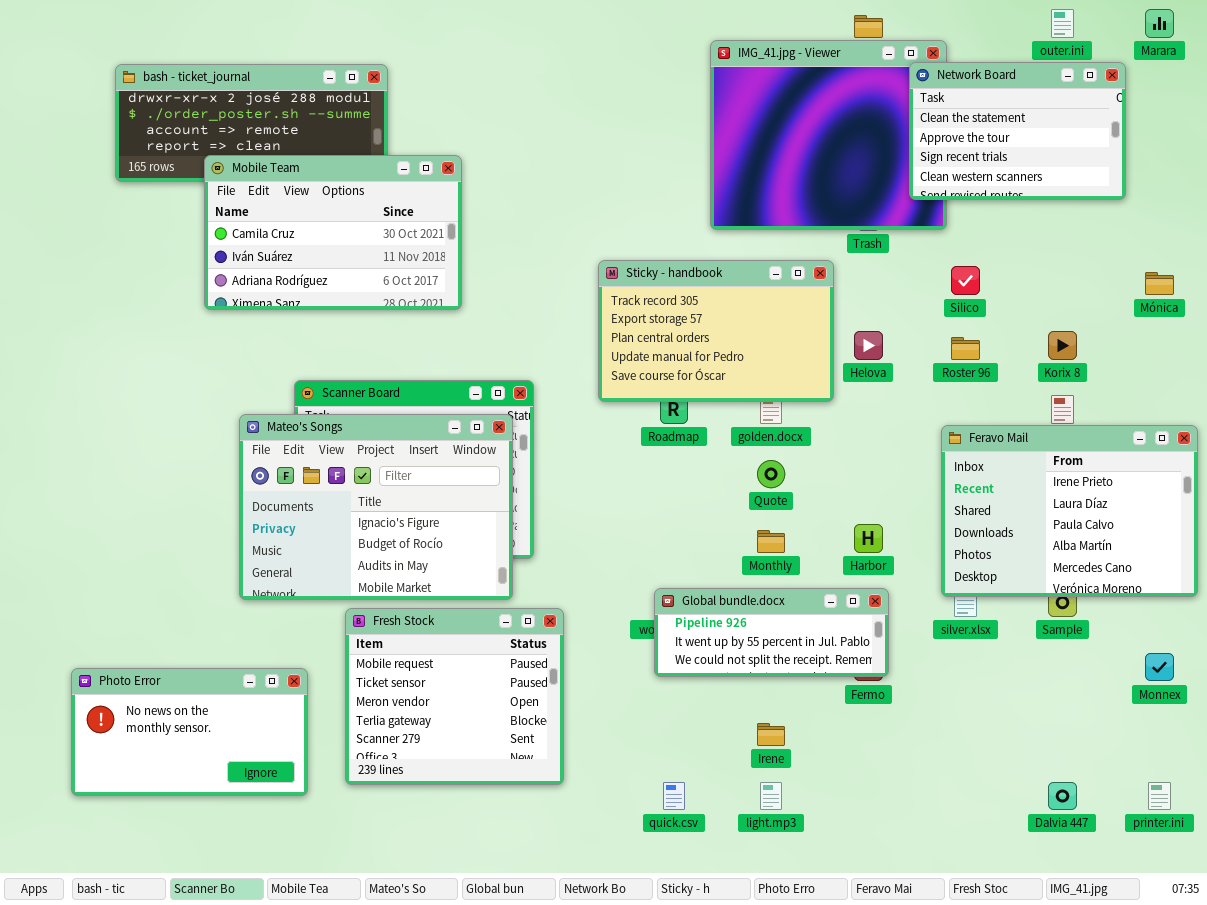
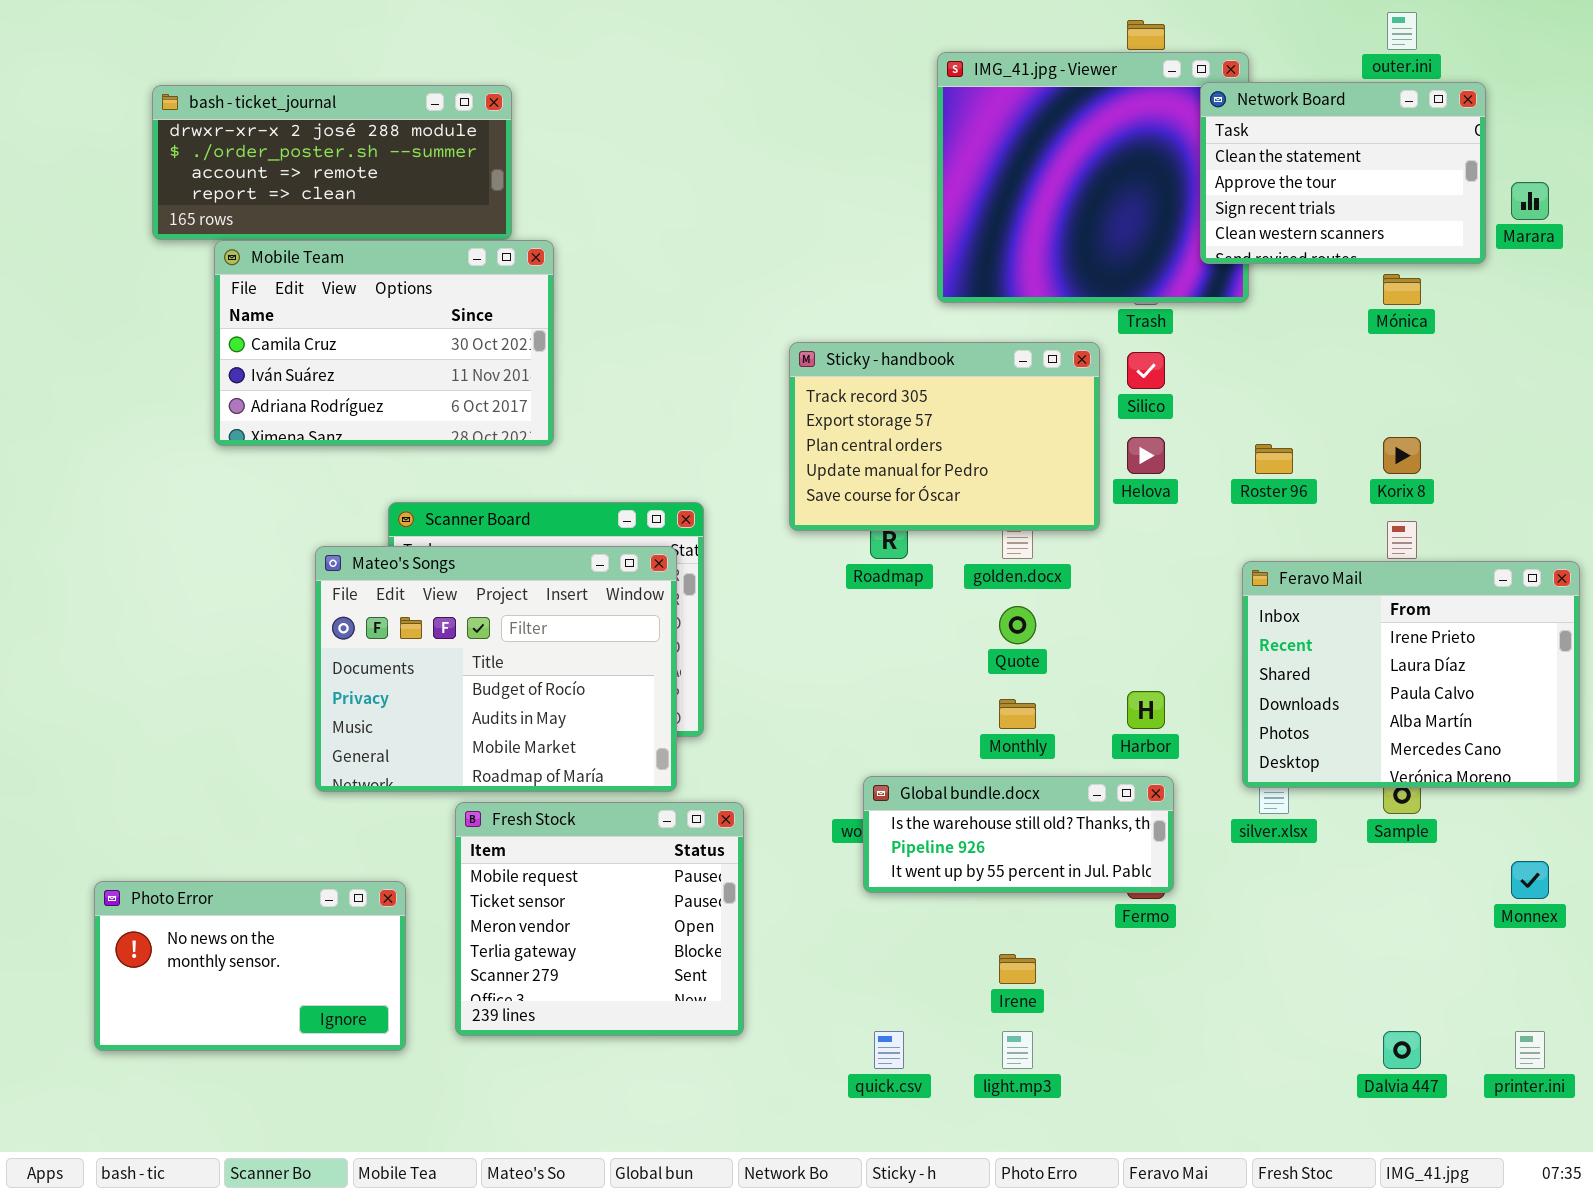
Marara: [1145,9,1174,38] -> [1511,182,1549,220], moved
Mobile Team: [204,155,462,310] -> [214,240,554,446], moved
Silico: [951,266,980,295] -> [1127,352,1165,389], moved
Mónica: [1145,272,1174,295] -> [1383,274,1421,305], moved
Mateo's Songs: [239,414,513,600] -> [315,546,677,792], scrolled down 1 row
Global bundle.docx: [654,588,889,677] -> [863,776,1174,893], scrolled up 1 row

